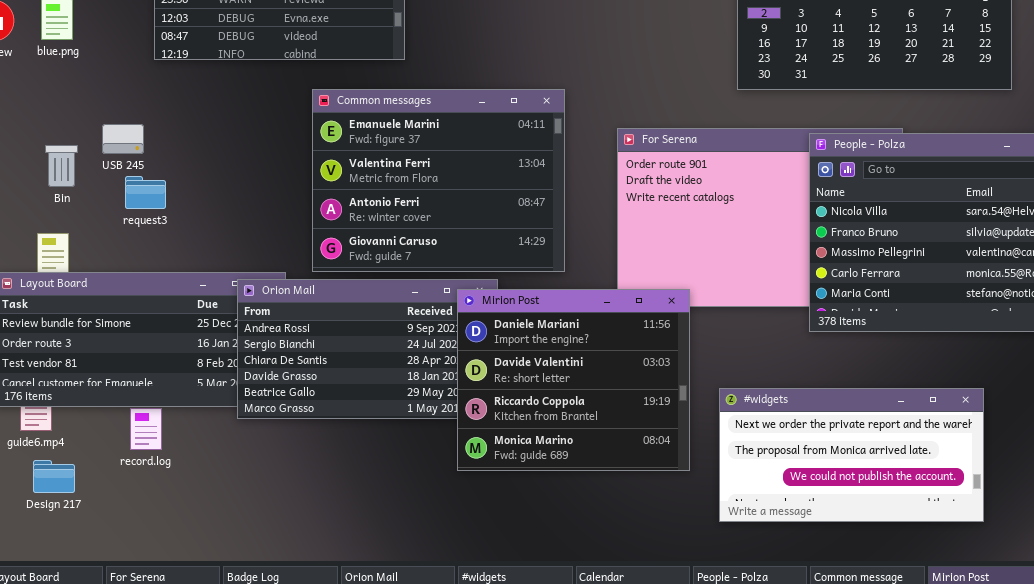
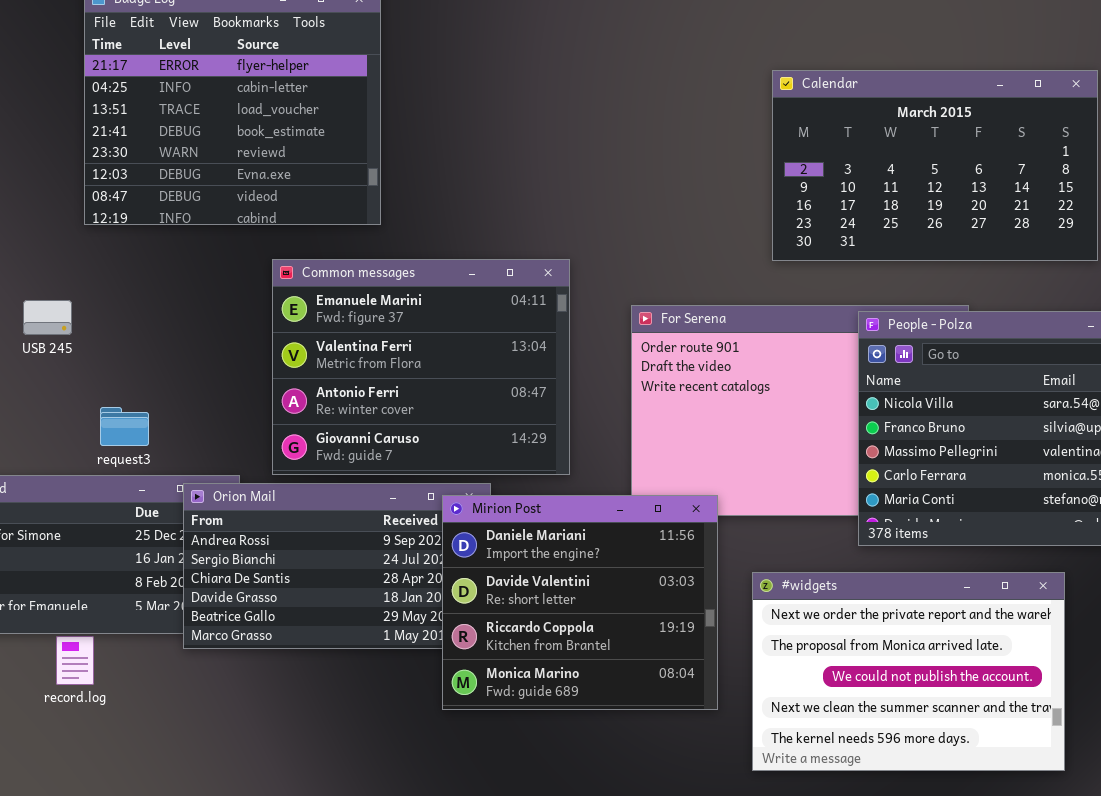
request3: [125,176,166,209] -> [100,407,149,446], moved
#widgets: [719,388,984,522] -> [752,572,1065,771], resized

